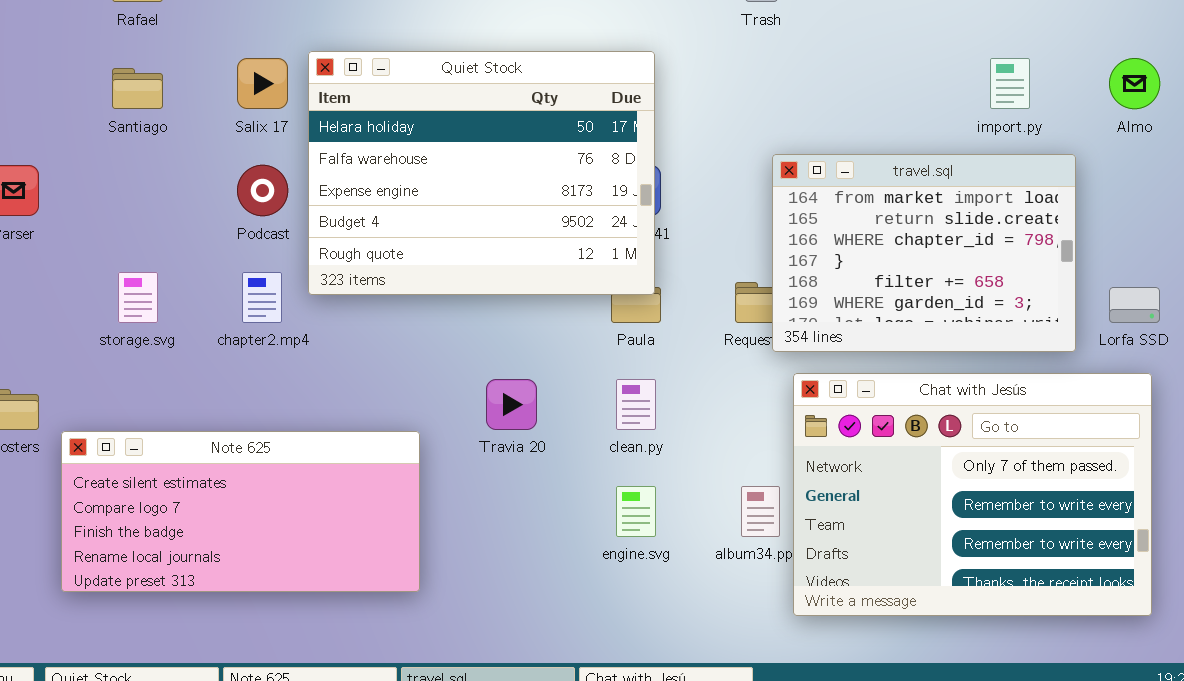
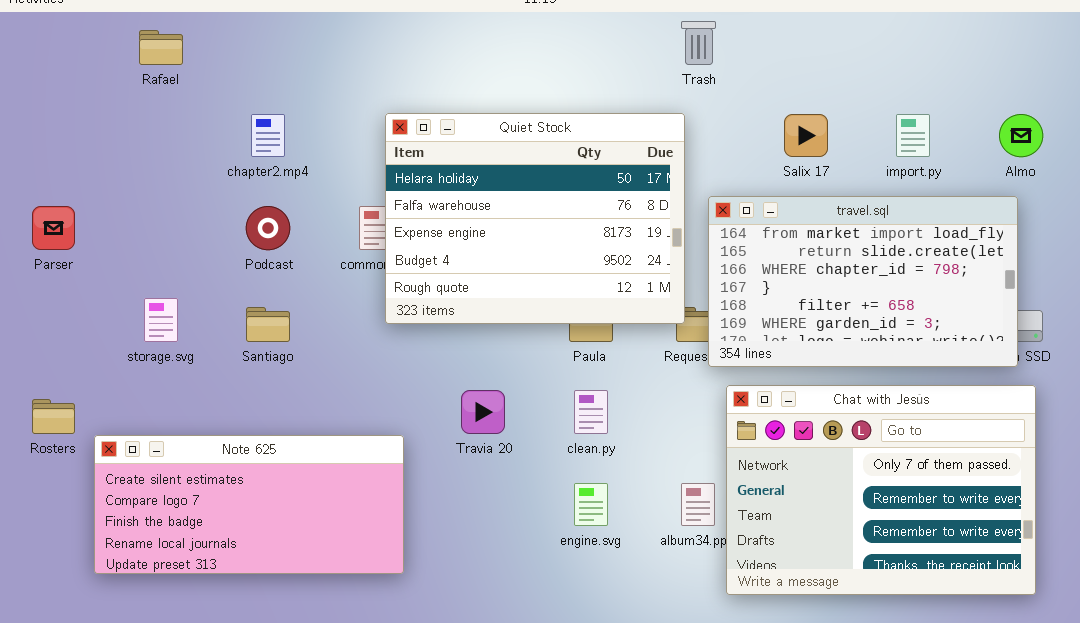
Quiet Stock: [308,51,655,295] -> [385,113,685,324], moved
Salix 17: [237,58,288,109] -> [784,114,828,157], moved
Santiago: [112,68,163,109] -> [246,307,290,342], moved
travel.sql: [772,154,1076,352] -> [708,196,1018,367], resized
chapter2.mp4: [242,272,282,323] -> [251,114,285,157], moved

